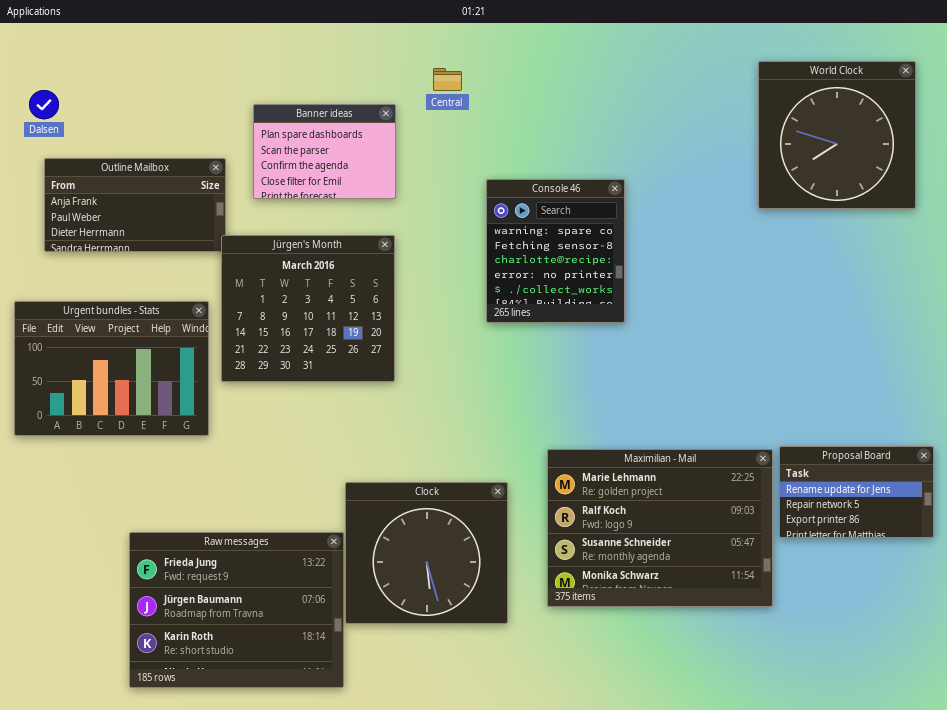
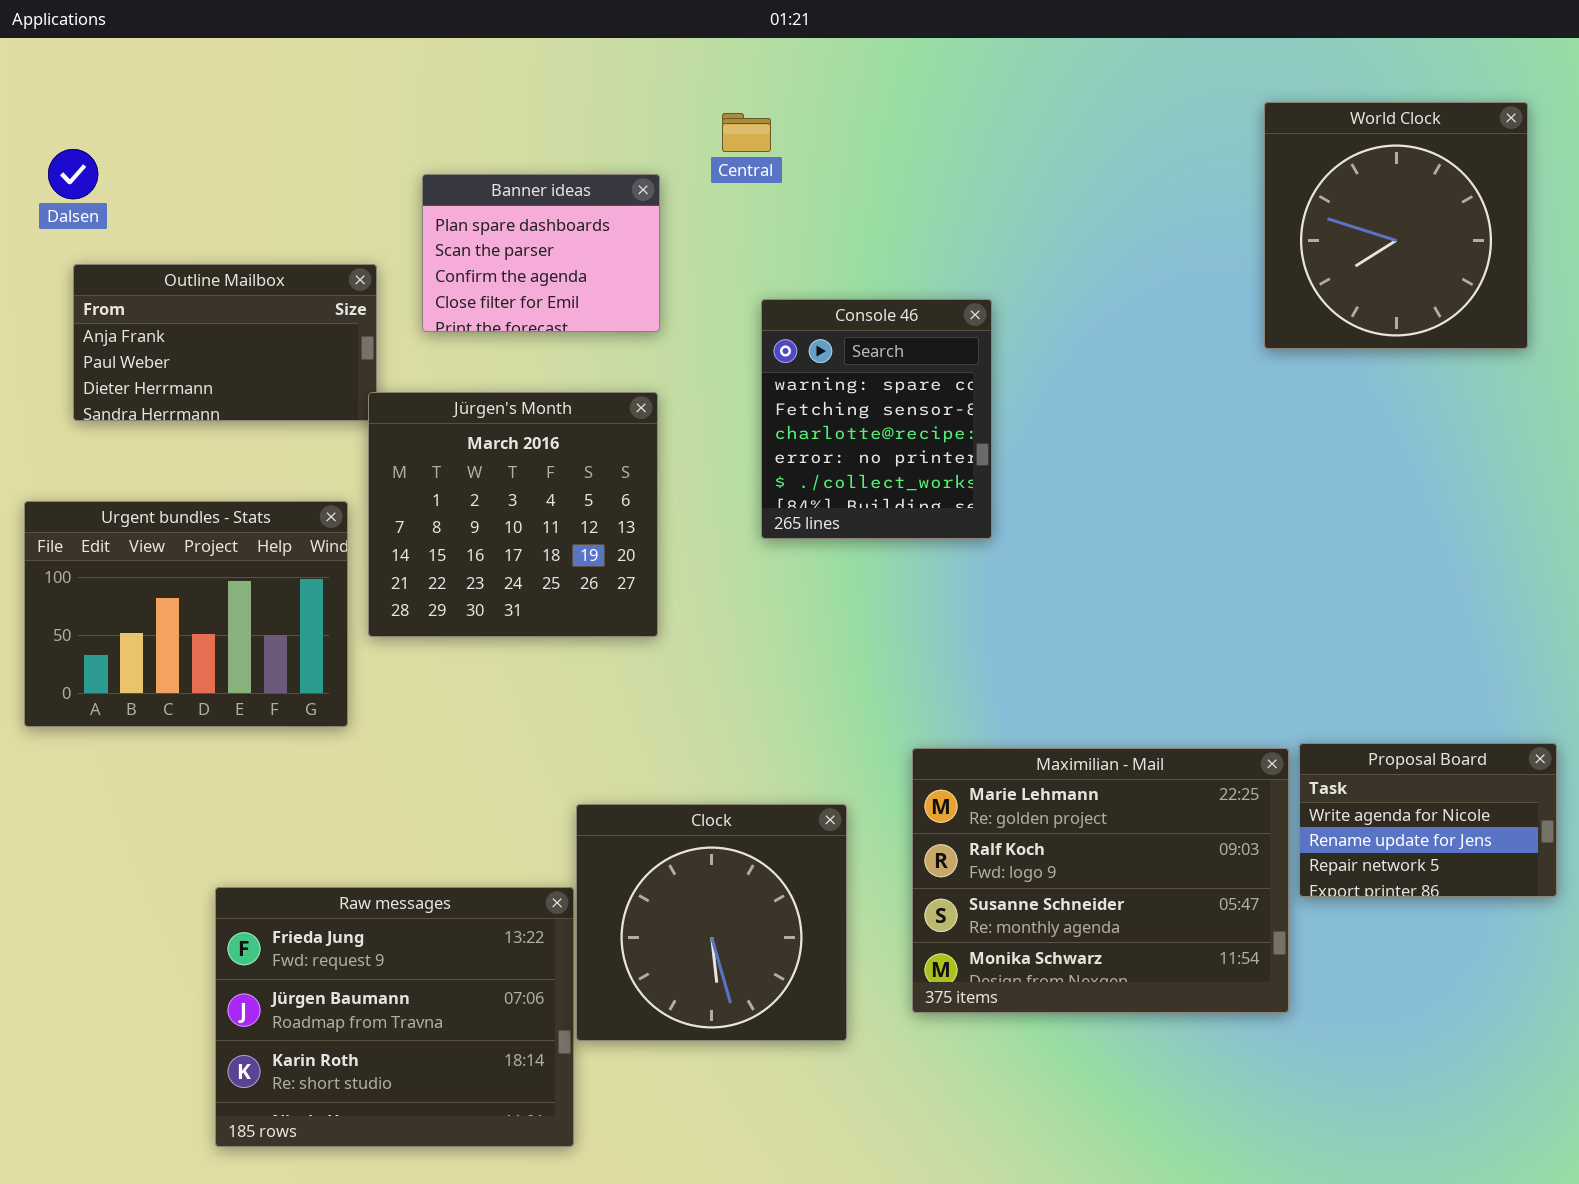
Console 46: [486,179,625,323] -> [761,299,992,539], moved
Proposal Board: [779,446,934,538] -> [1299,743,1557,897], scrolled up 1 row

